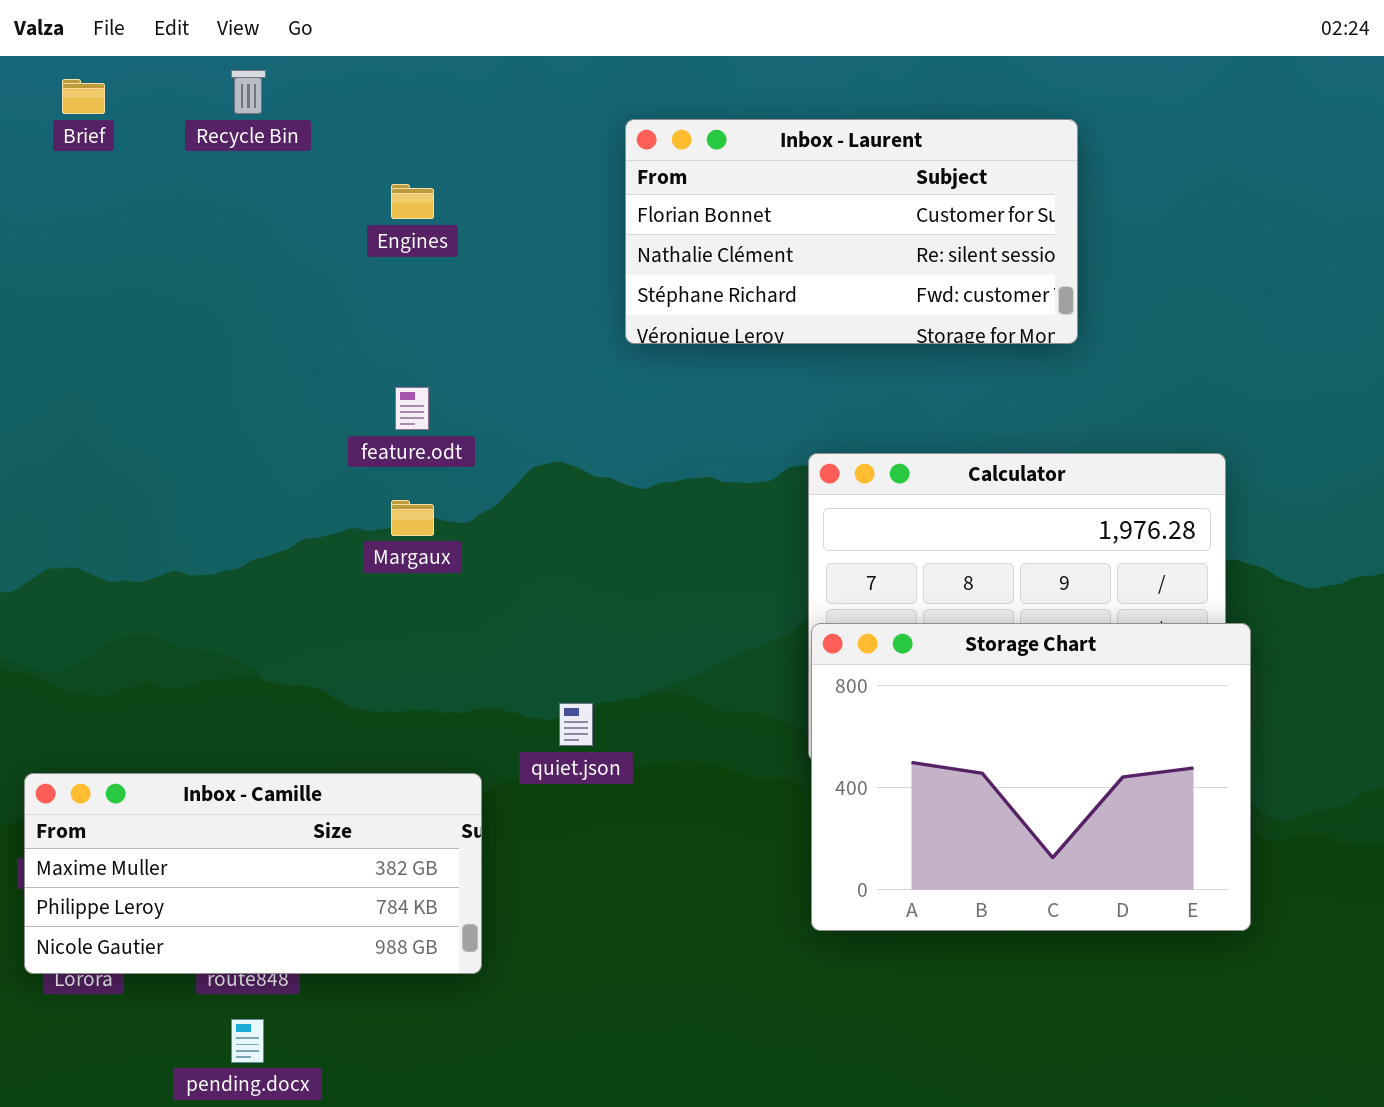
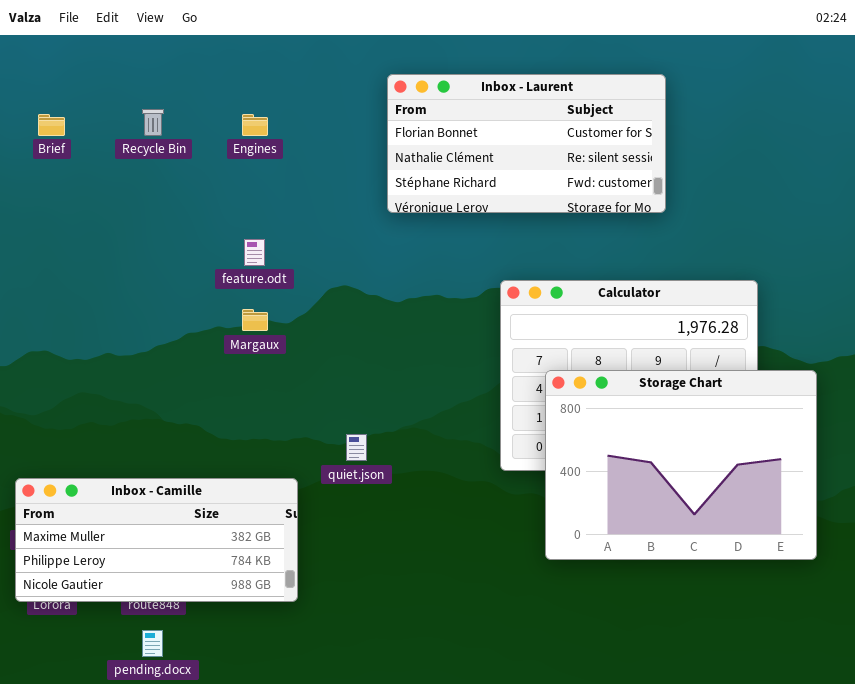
Recycle Bin: [231,70,266,114] -> [142,109,164,136], moved
Brief: [62,79,105,114] -> [38,114,65,136], moved
Storage Chart: [811,623,1251,931] -> [545,370,817,560], moved

